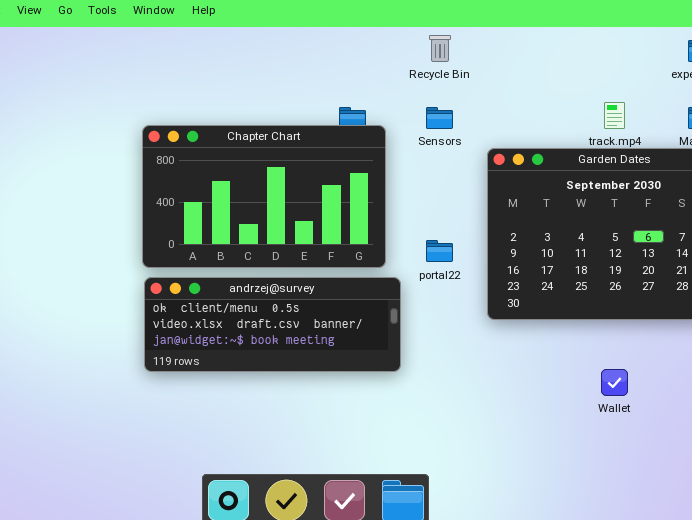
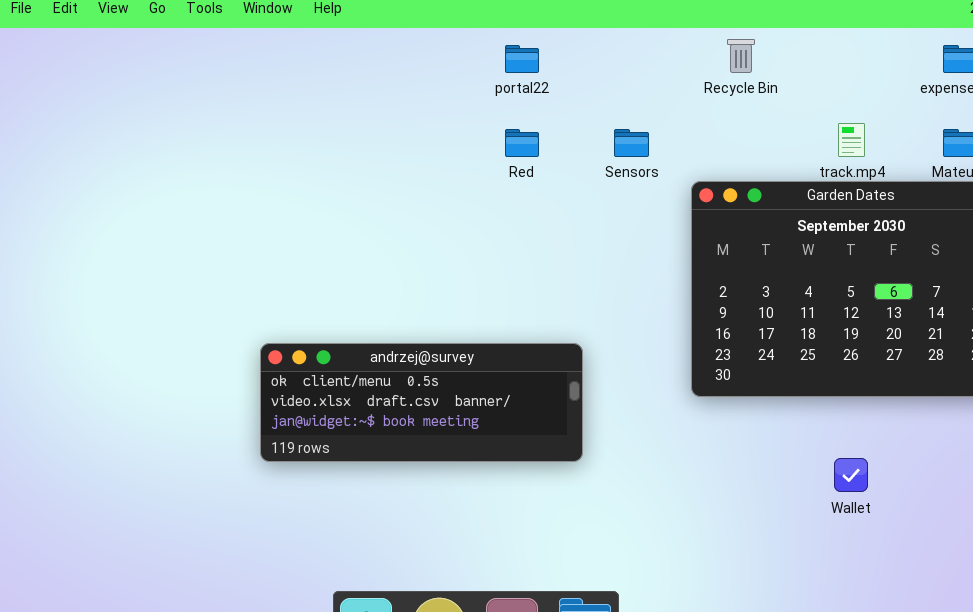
Recycle Bin: [429,35,451,62] -> [727,39,755,73], moved
Chapter Chart: [142,125,386,268] -> none, closed
portal22: [426,240,453,262] -> [505,45,539,73], moved

